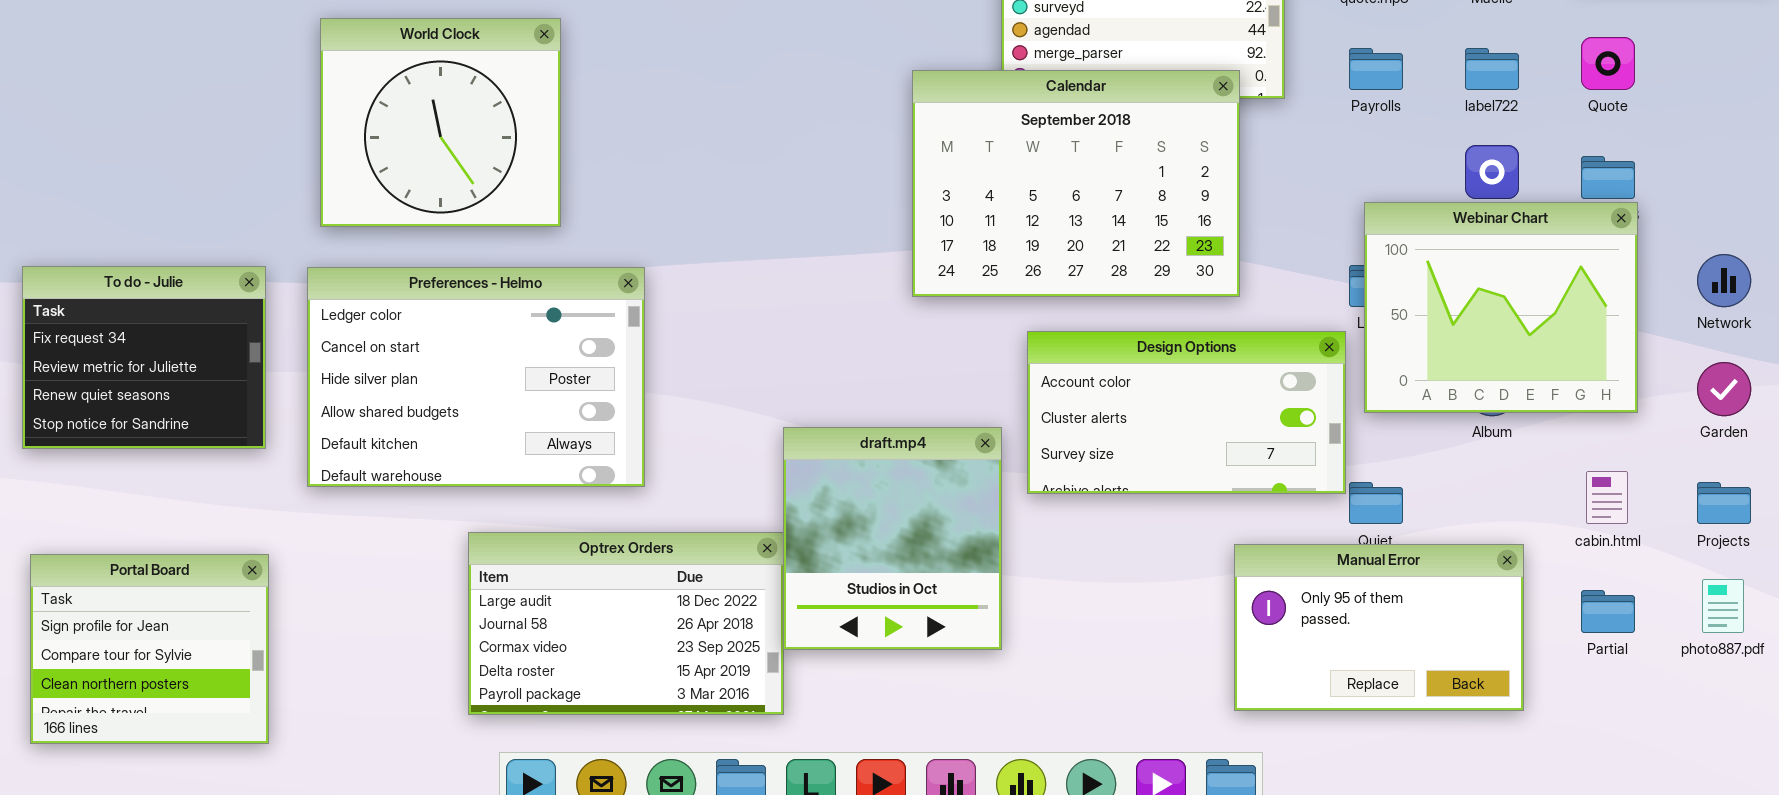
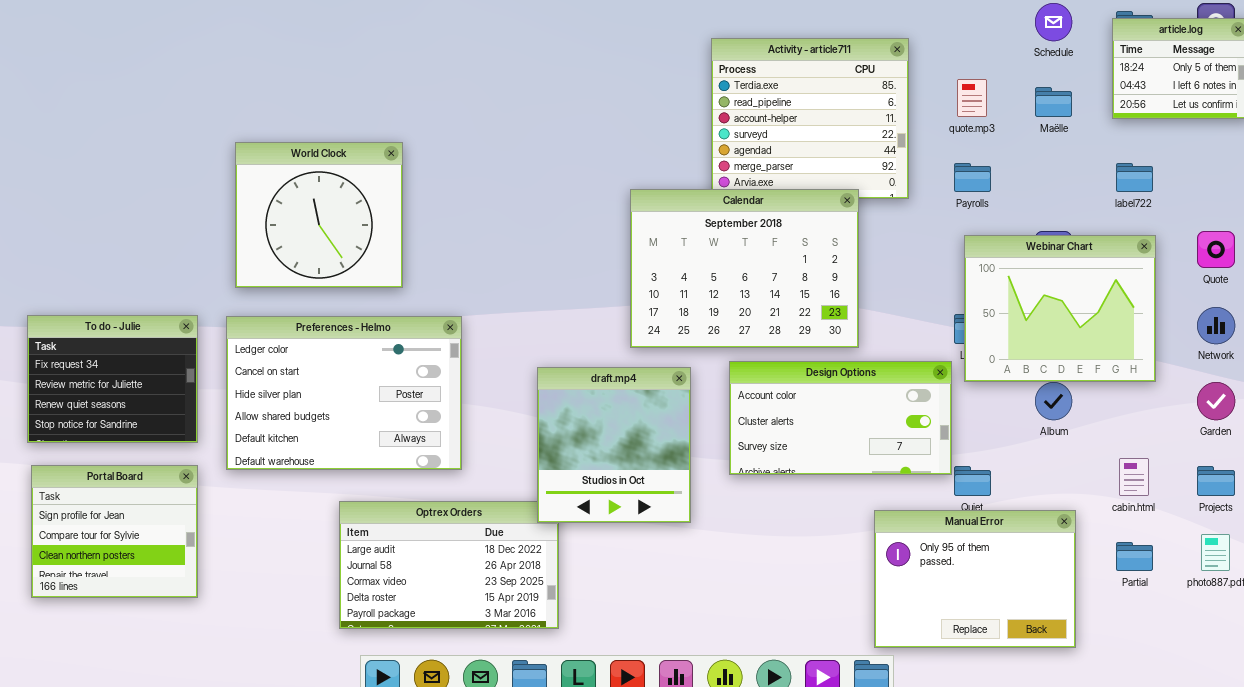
Quote: [1581,37,1635,90] -> [1197,231,1235,268], moved
label722: [1465,48,1519,90] -> [1116,163,1153,192], moved
Calendar: [912,70,1240,297] -> [630,189,859,348], moved
Webinar Chart: [1364,202,1638,413] -> [964,235,1156,382], moved
draft.mp4: [783,427,1002,650] -> [537,367,691,523], moved
Manual Error: [1234,544,1524,711] -> [874,510,1076,648], resized
Portal Board: [30,554,269,744] -> [31,465,198,598], moved

